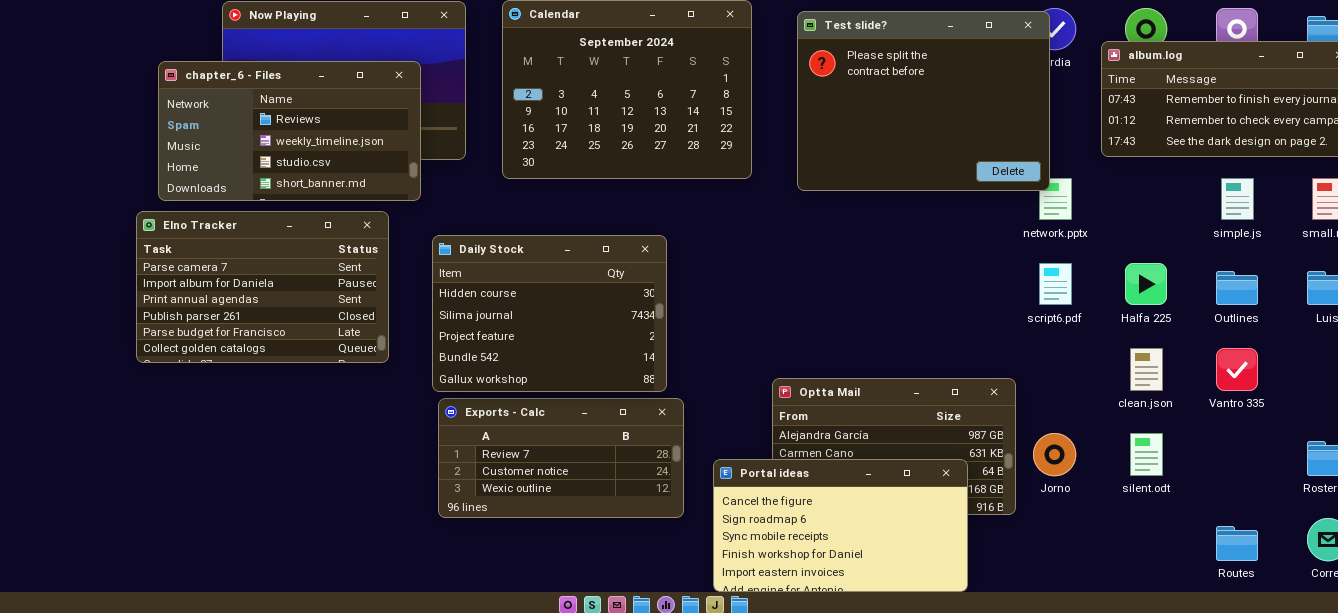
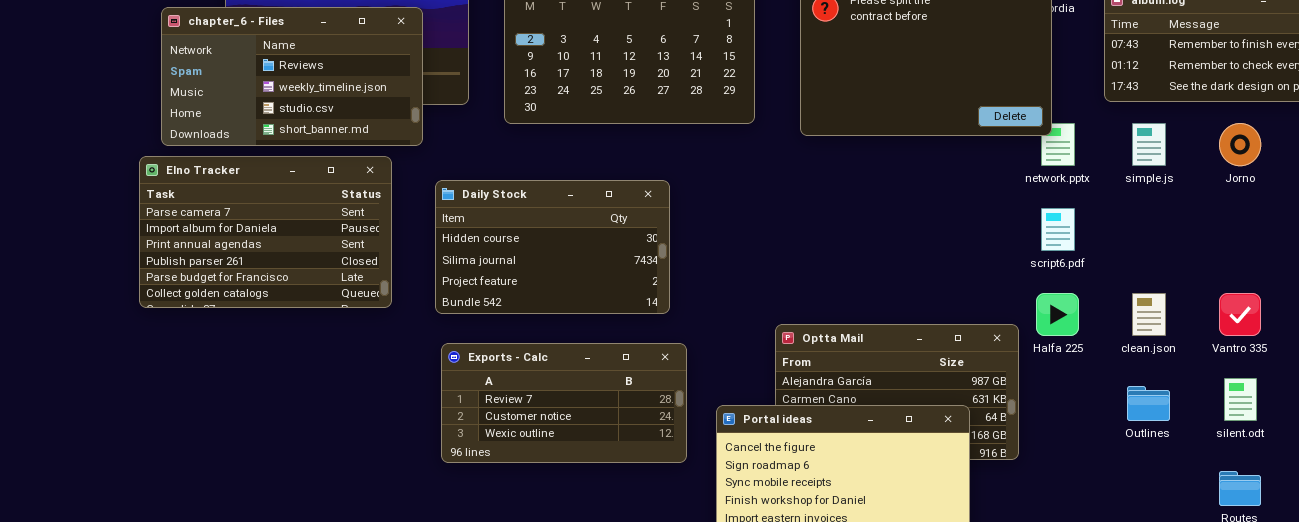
simple.js: [1221,178,1254,220] -> [1132,123,1166,166], moved
Daily Stock: [432,235,667,392] -> [435,180,670,314], resized
Halfa 225: [1125,263,1167,305] -> [1036,293,1079,336], moved
Outlines: [1216,271,1258,305] -> [1127,386,1170,421], moved
Jorno: [1033,433,1076,476] -> [1219,123,1261,166], moved
silent.odt: [1130,433,1163,476] -> [1224,378,1257,421], moved

